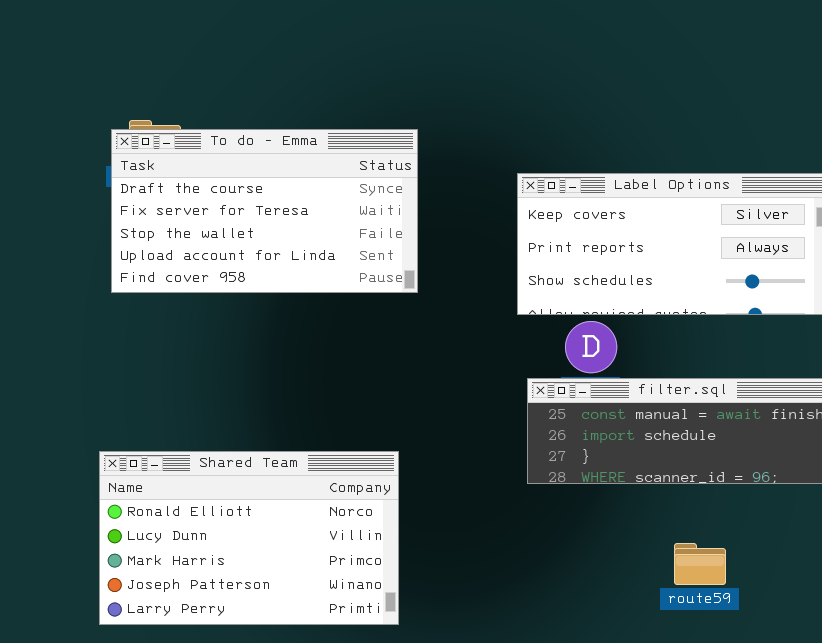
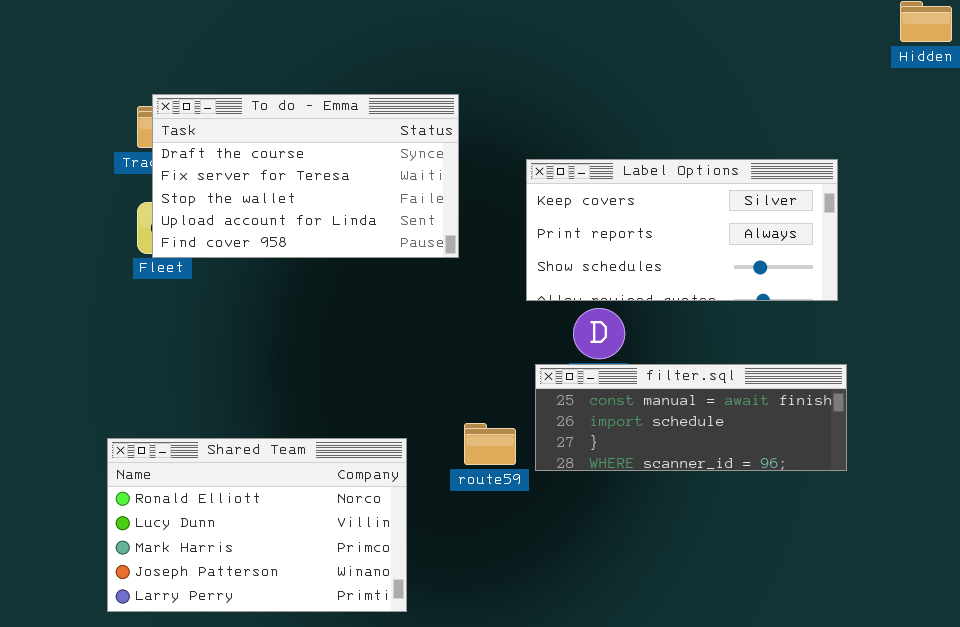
To do - Emma: [111,129,418,293] -> [152,94,459,258], moved
route59: [674,543,726,585] -> [464,423,516,465], moved

